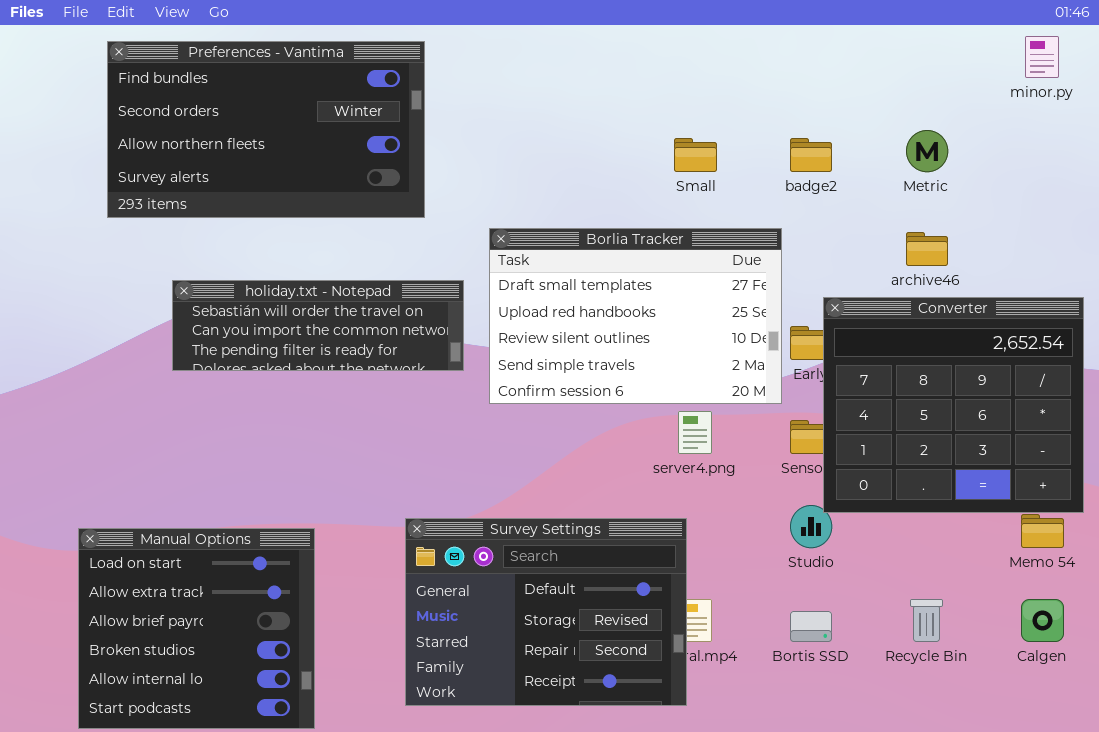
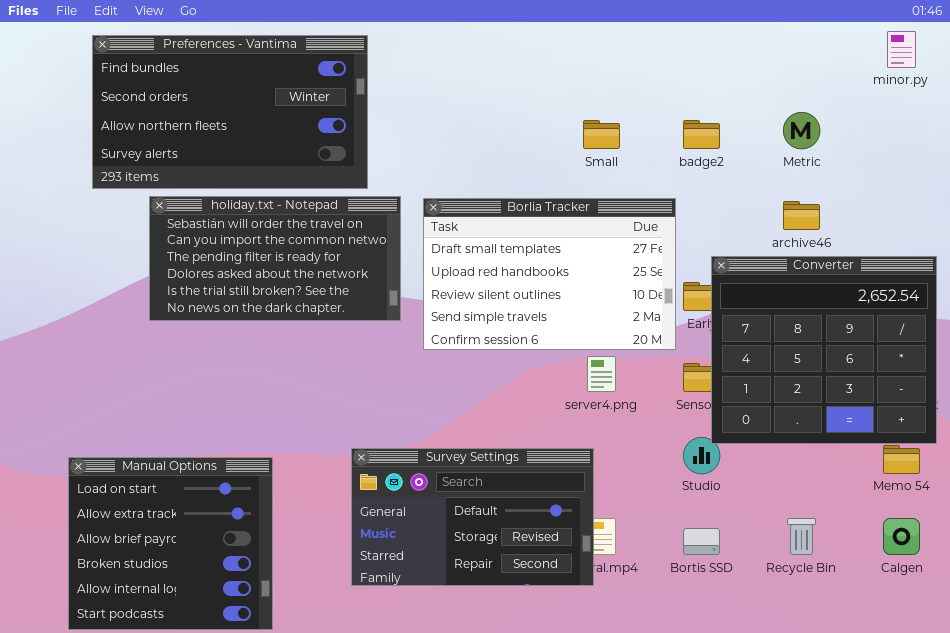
holiday.txt - Notepad: [172,280,464,371] -> [149,196,401,321], resized
Survey Settings: [405,518,687,706] -> [351,448,594,586], resized

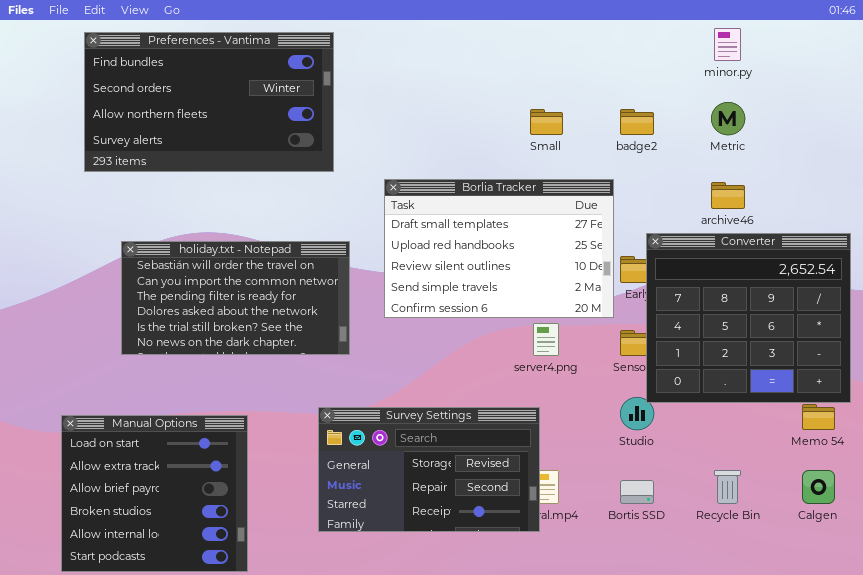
minor.py: [887,31,916,68] -> [714,28,741,61], moved
holiday.txt - Notepad: [149,196,401,321] -> [121,241,350,355], moved
Survey Settings: [351,448,594,586] -> [318,407,540,532], scrolled down 1 row

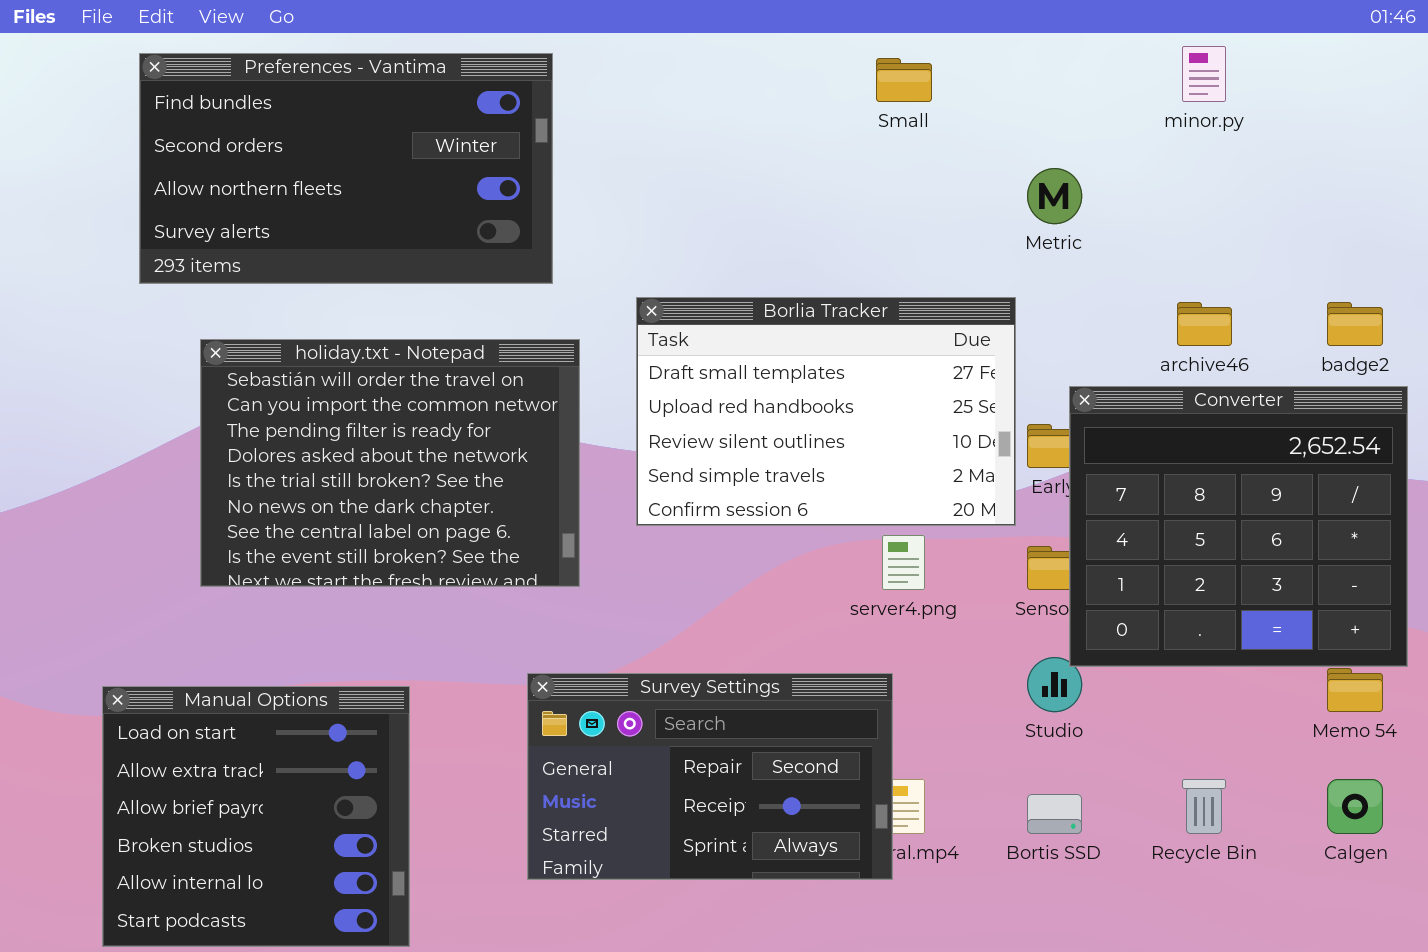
Metric: [711,102,745,135] -> [1027,168,1082,224], moved
Small: [530,109,563,135] -> [876,58,932,102], moved
badge2: [620,109,654,135] -> [1327,302,1383,346], moved
holiday.txt - Notepad: [121,241,350,355] -> [200,339,580,587], resized
Survey Settings: [318,407,540,532] -> [527,673,893,880], scrolled down 1 row

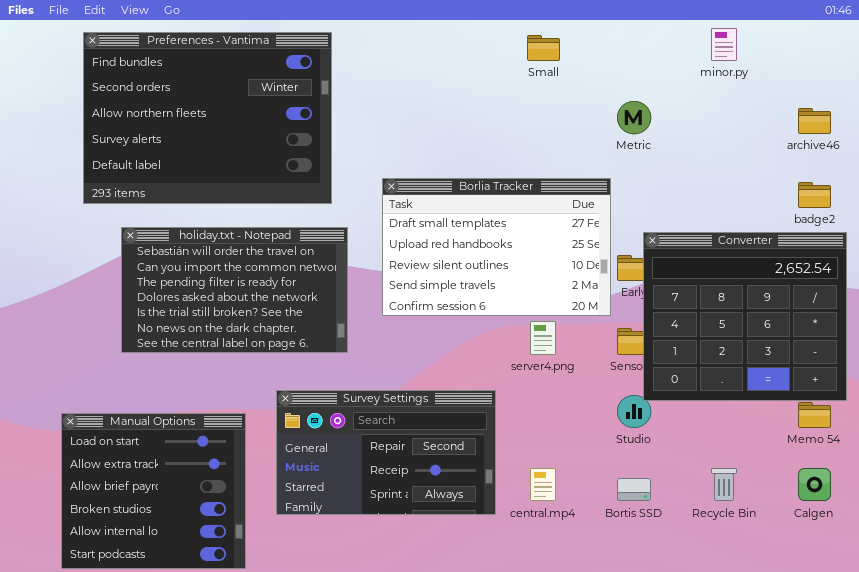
Preferences - Vantima: [139,53,553,284] -> [83,32,332,204], resized
archive46: [1177,302,1232,346] -> [798,108,831,134], moved
holiday.txt - Notepad: [200,339,580,587] -> [121,227,348,353], resized
Survey Settings: [527,673,893,880] -> [276,390,496,515], moved

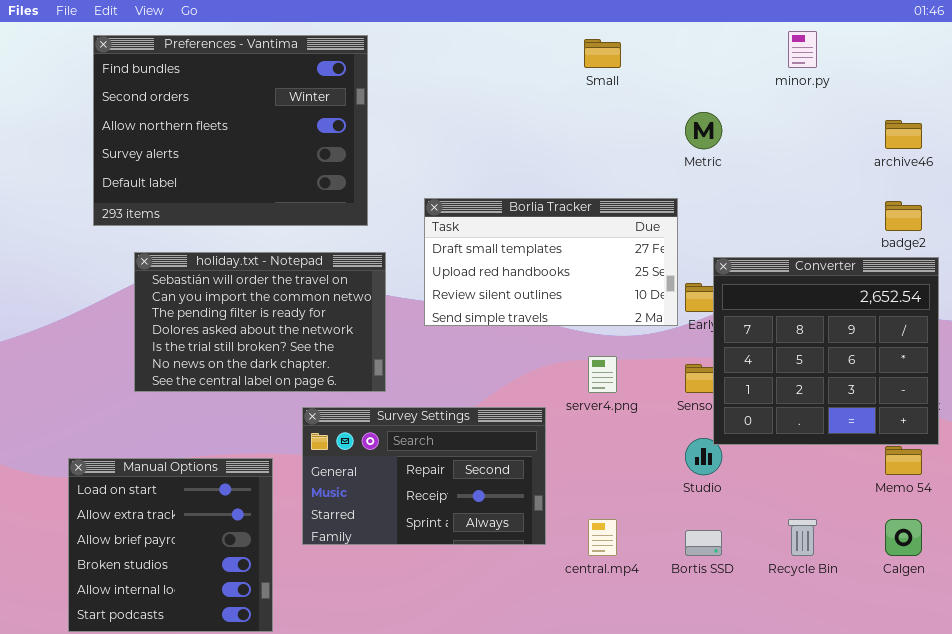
Borlia Tracker: [382,178,611,316] -> [424,198,678,326], resized
Survey Settings: [276,390,496,515] -> [302,407,546,545], moved

